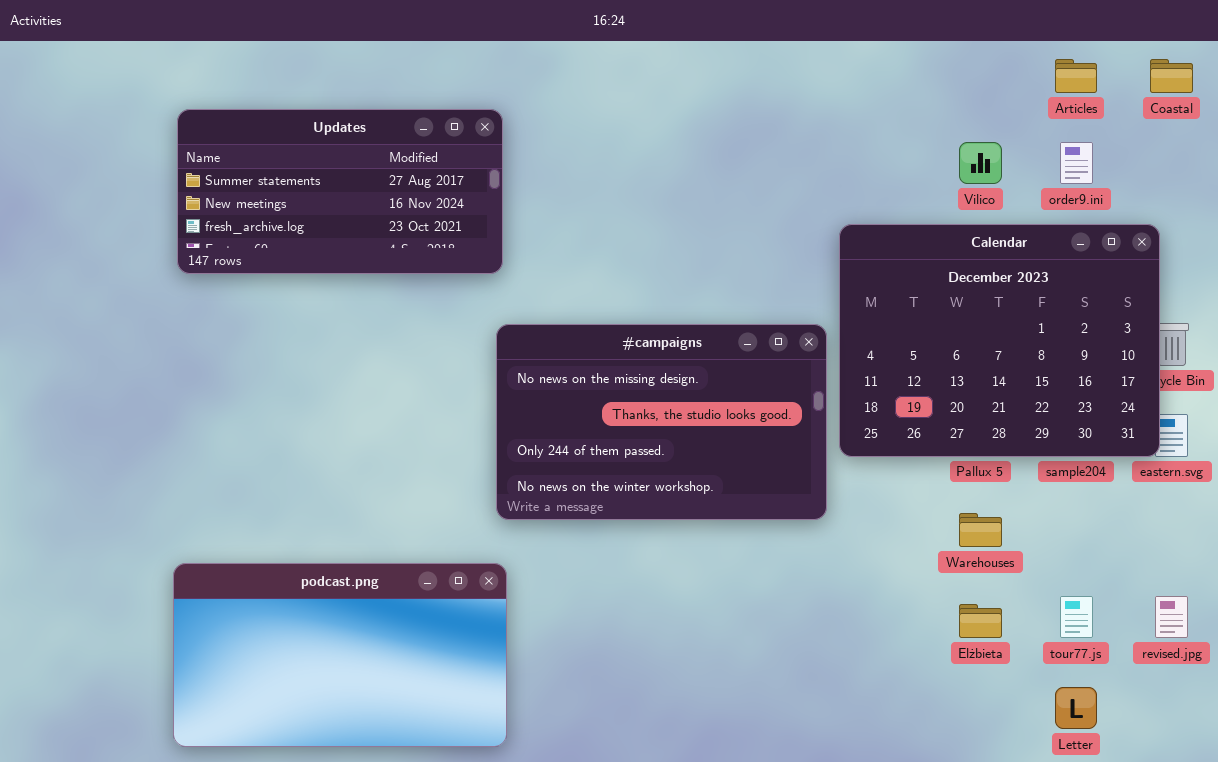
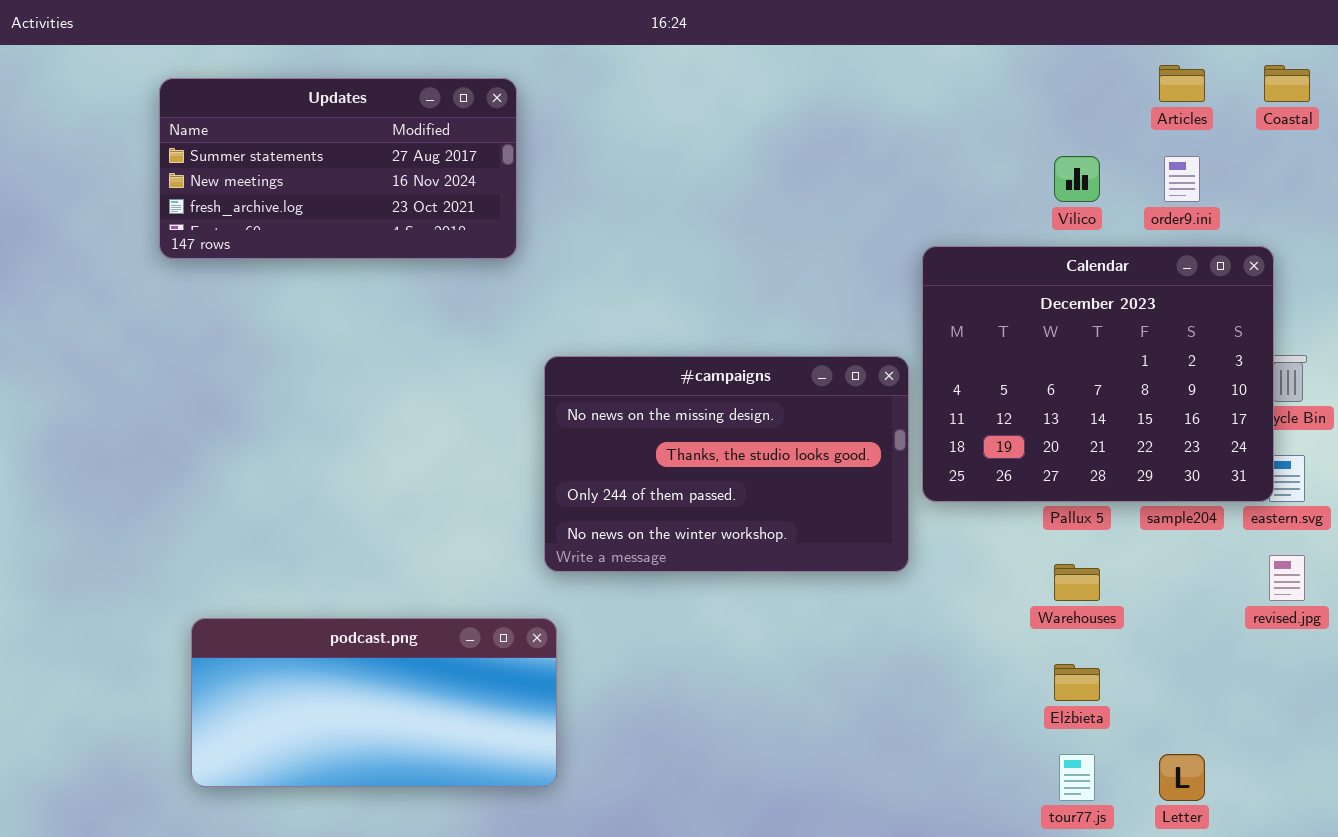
Updates: [177,109,503,274] -> [159,78,517,259], moved
podcast.png: [173,563,507,747] -> [191,618,557,787], resized
tour77.js: [1060,596,1093,638] -> [1059,754,1095,801], moved
revised.jpg: [1155,596,1188,638] -> [1269,555,1305,601], moved

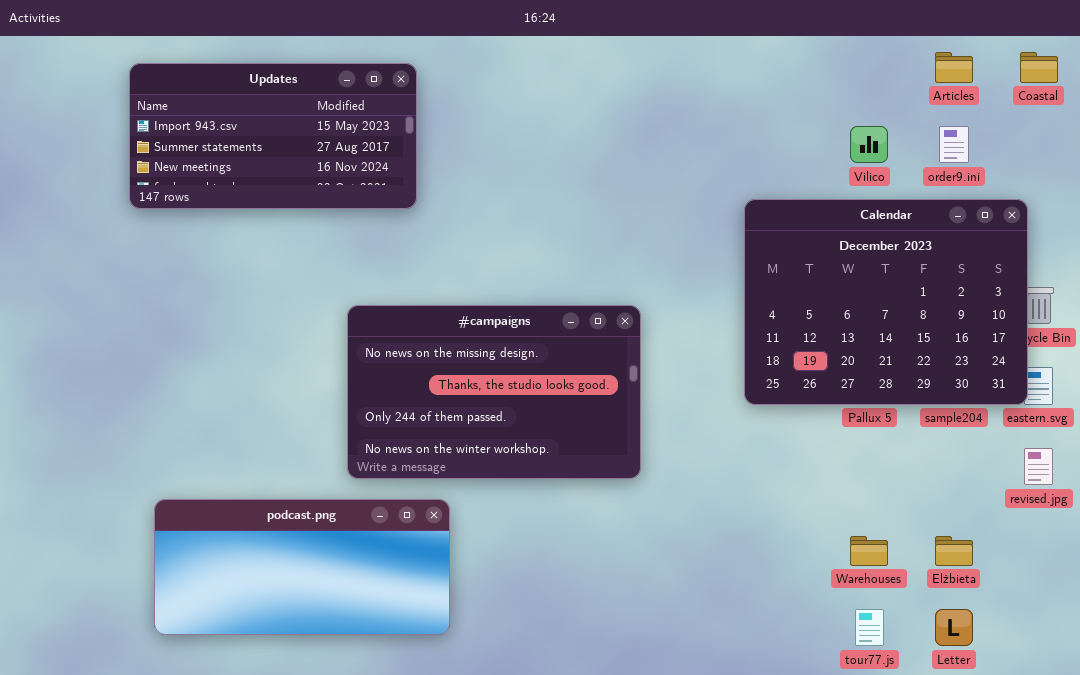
Updates: [159,78,517,259] -> [129,63,417,209], scrolled up 1 row
#campaigns: [544,356,909,572] -> [347,305,641,479], moved
Warehouses: [1054,564,1100,601] -> [850,536,888,566], moved
Elżbieta: [1054,664,1100,701] -> [935,536,973,566], moved

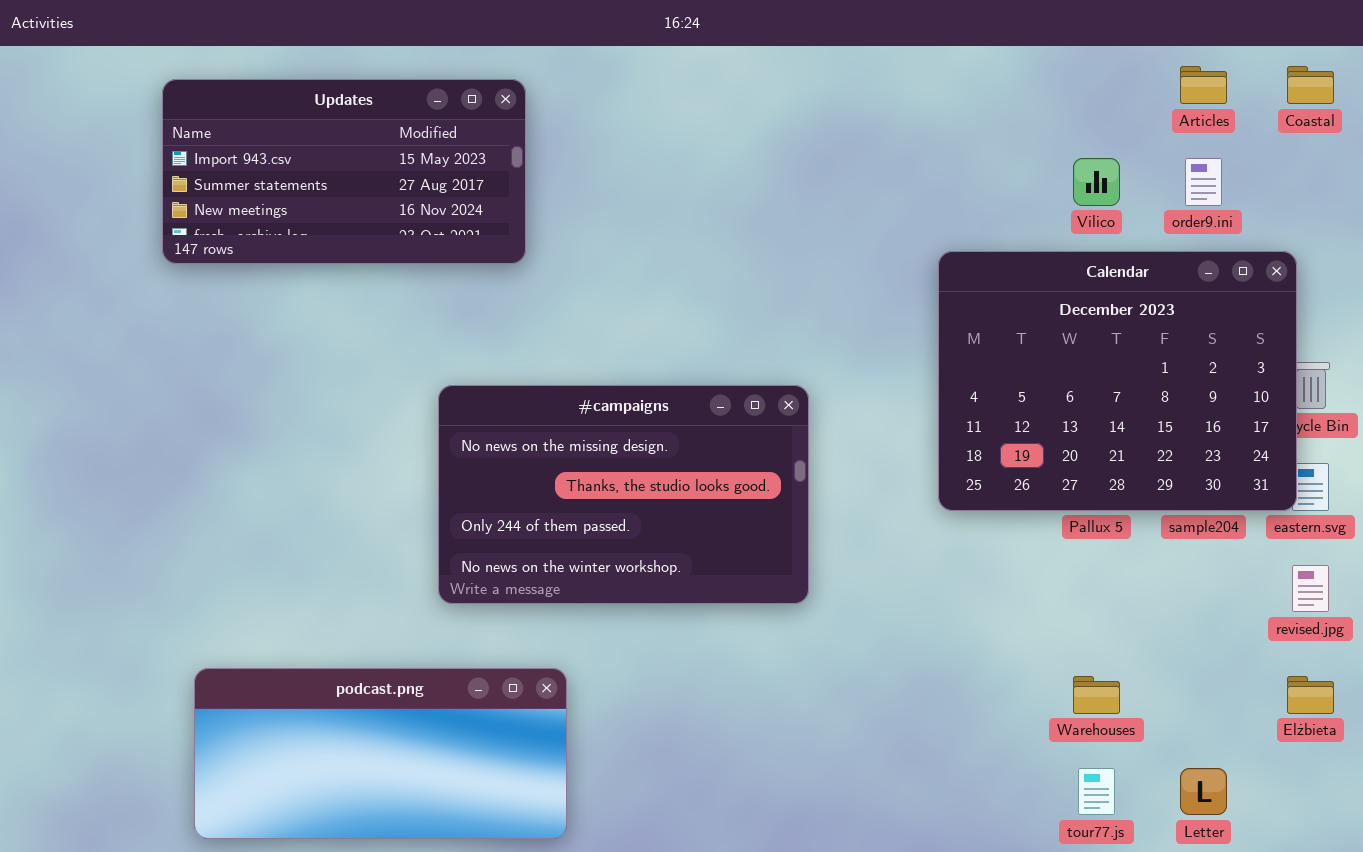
podcast.png: [154,499,450,635] -> [194,668,567,839], moved
Elżbieta: [935,536,973,566] -> [1287,676,1334,714], moved

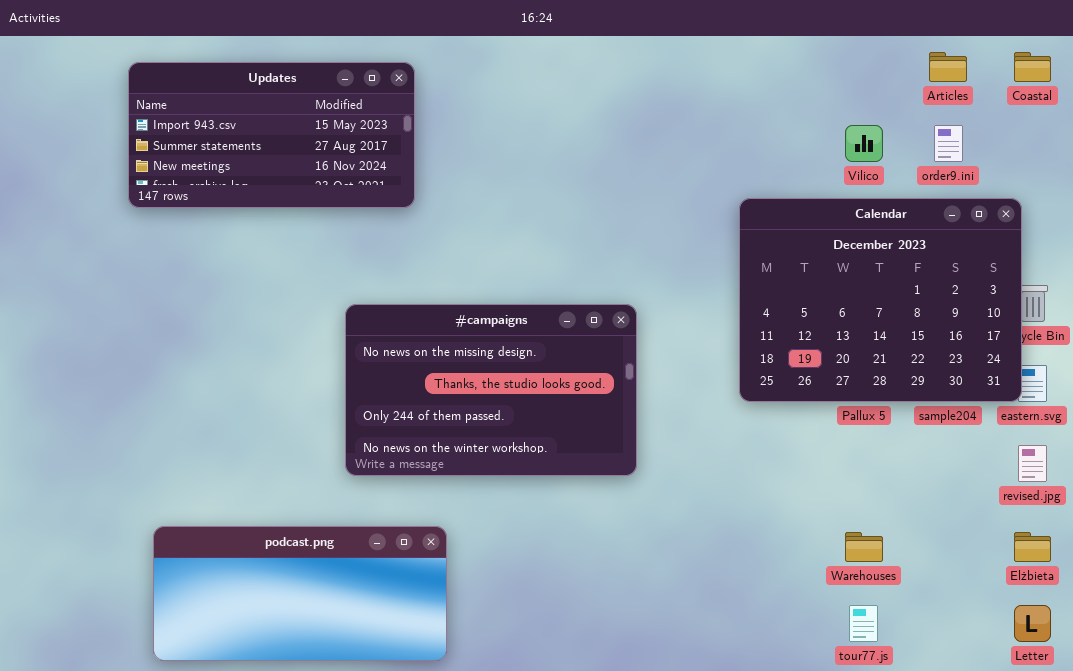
Letter: [1180,768,1227,815] -> [1014,605,1051,642], moved

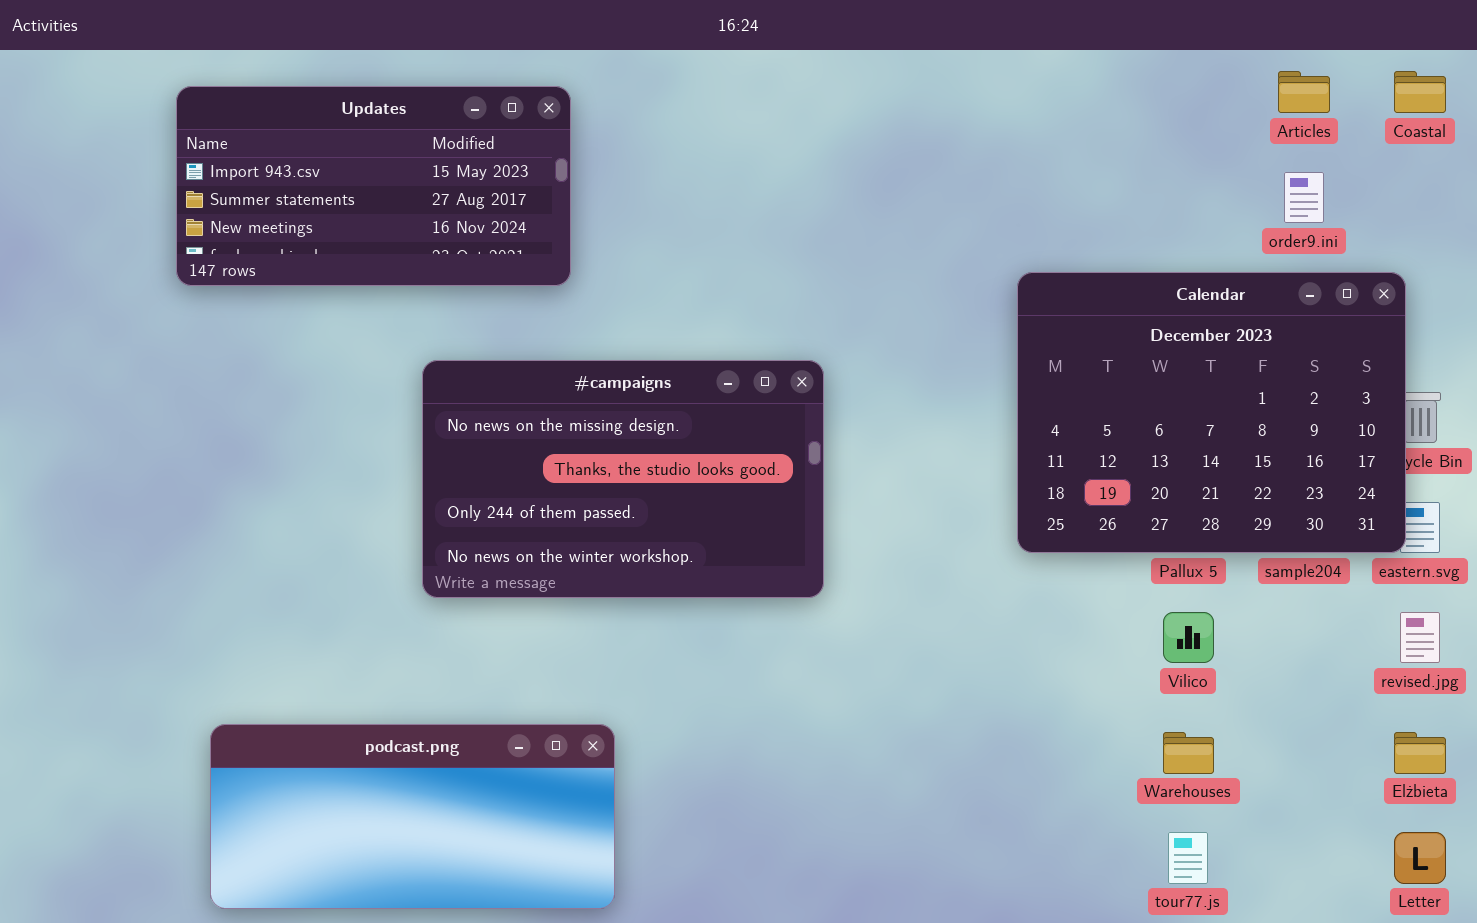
Vilico: [845,125,883,162] -> [1163,612,1214,663], moved
#campaigns: [345,304,637,476] -> [422,360,824,598], moved

